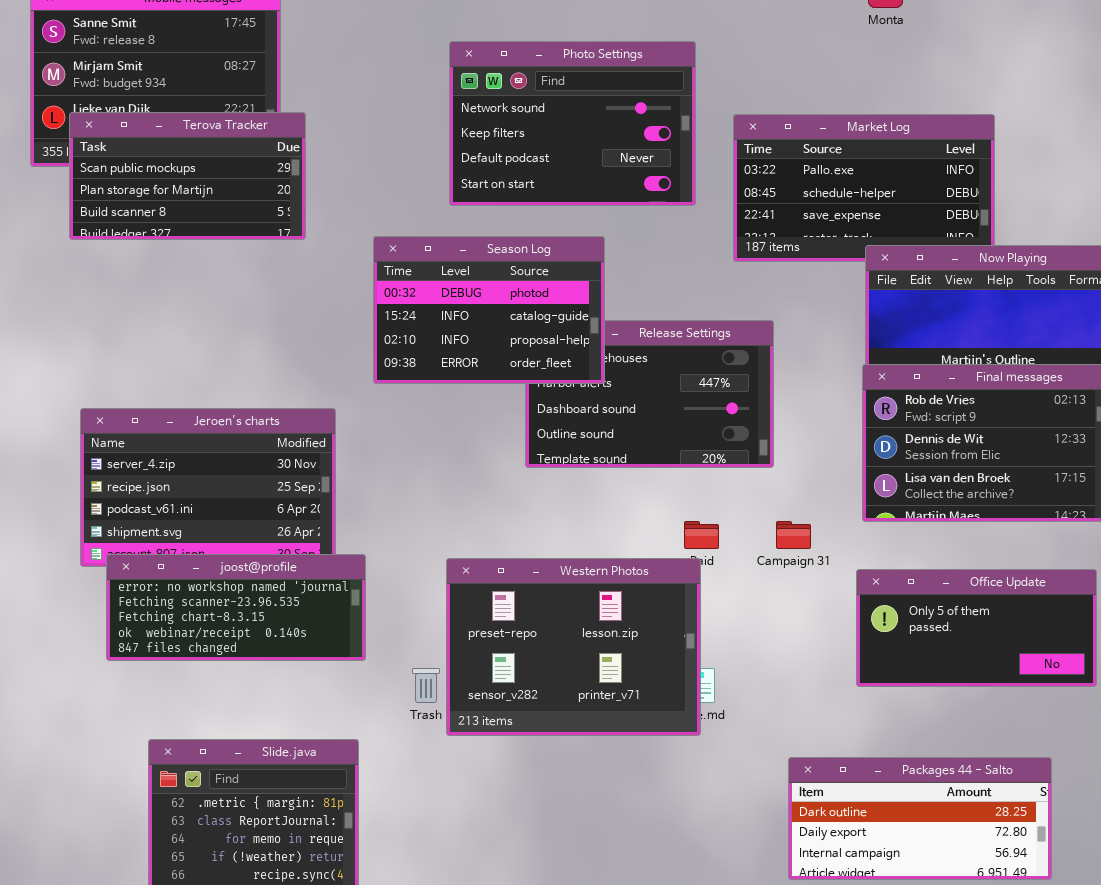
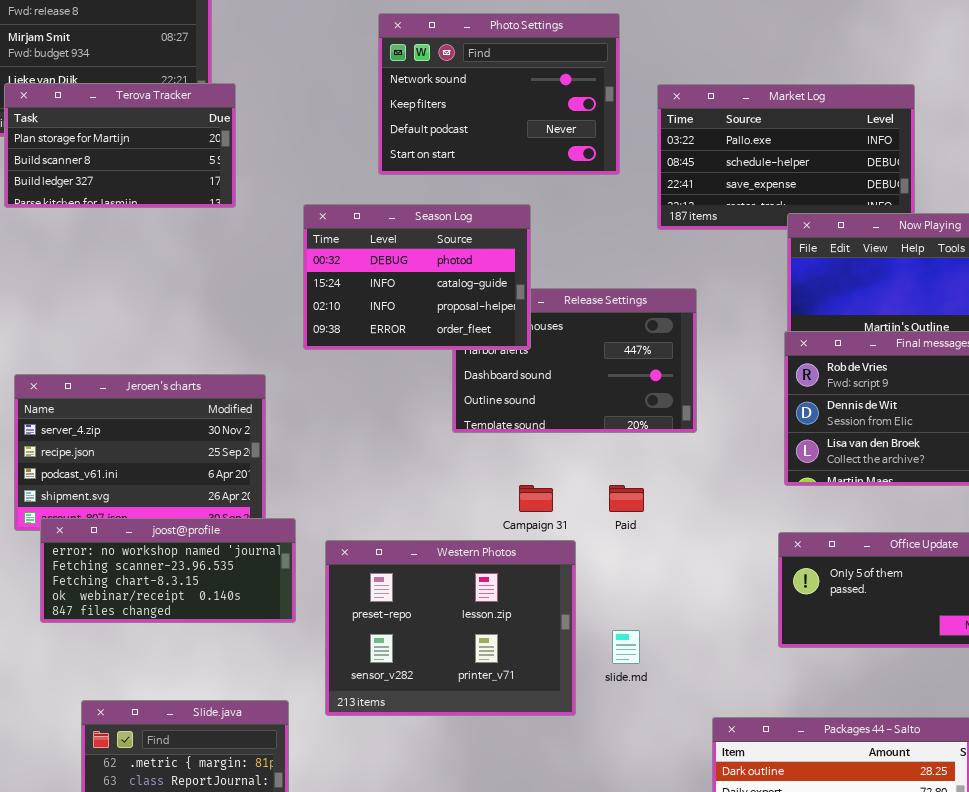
Terova Tracker: [69,112,306,240] -> [4,83,236,208], scrolled down 1 row
Campaign 31: [776,521,811,549] -> [519,485,553,512], moved
Western Photos: [446,558,701,736] -> [325,540,576,716], moved

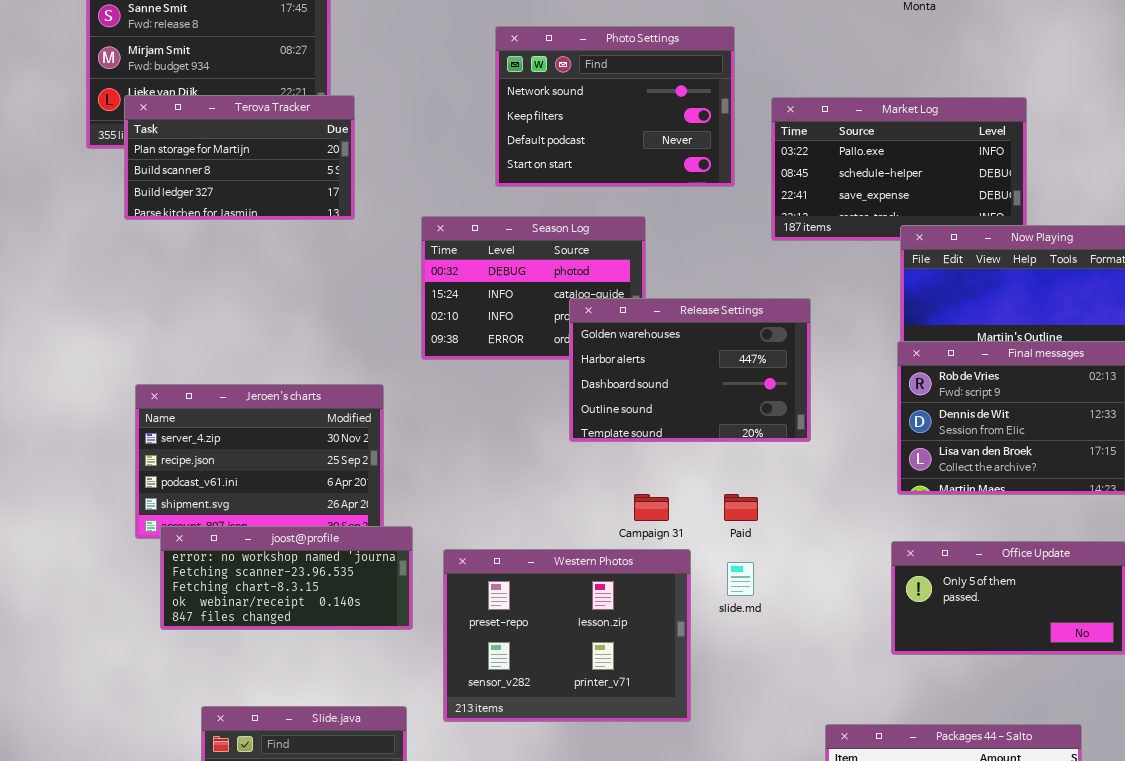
Release Settings: [452,288,697,433] -> [569,298,811,442], raised
slide.md: [612,630,640,664] -> [727,562,754,596], moved

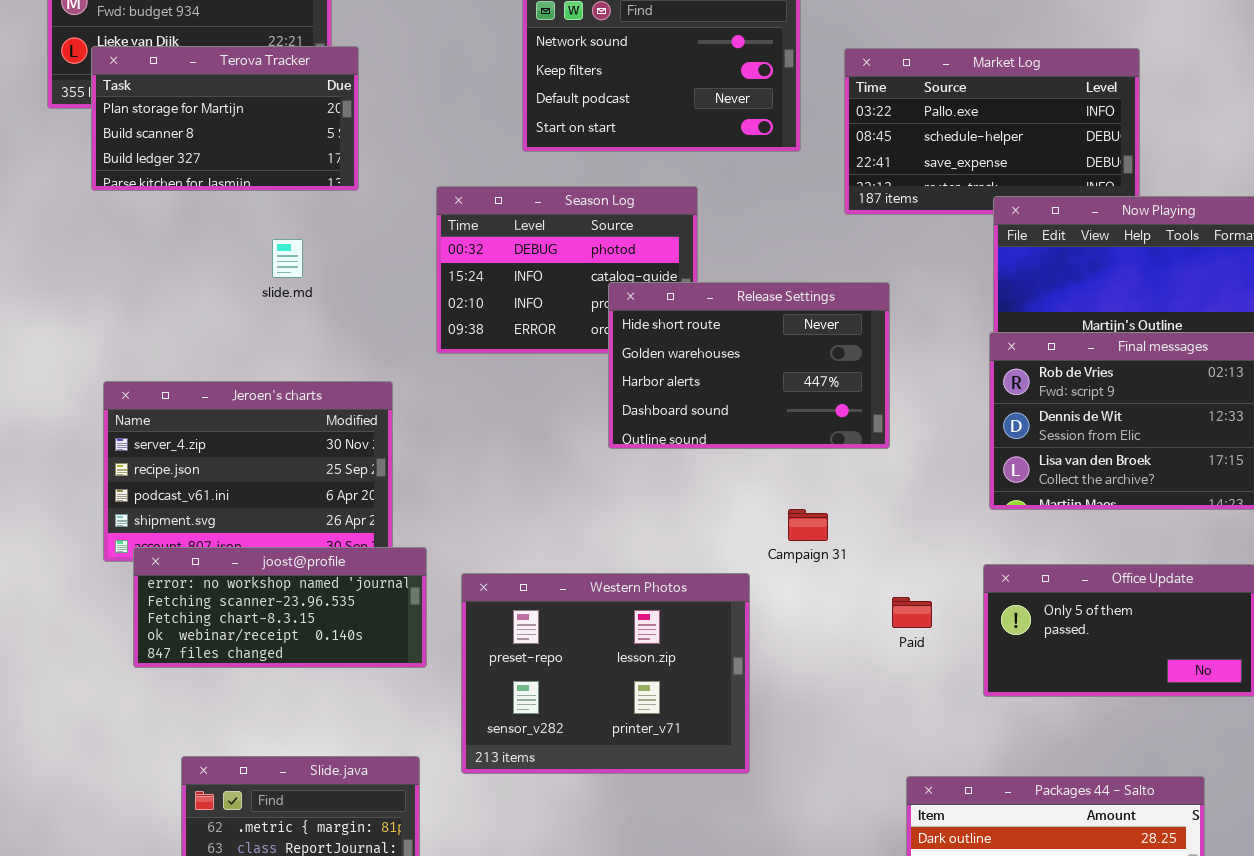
Release Settings: [569,298,811,442] -> [608,282,890,449], scrolled up 1 row
Campaign 31: [634,494,669,521] -> [788,509,828,541], moved
Paid: [724,494,758,521] -> [892,597,932,628], moved
slide.md: [727,562,754,596] -> [272,239,303,278], moved

